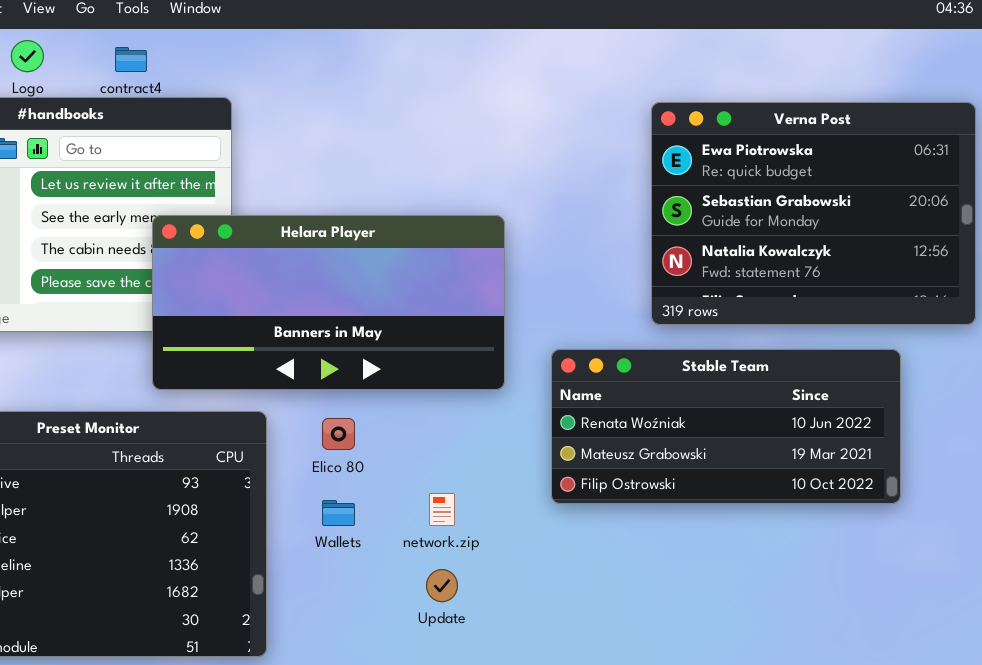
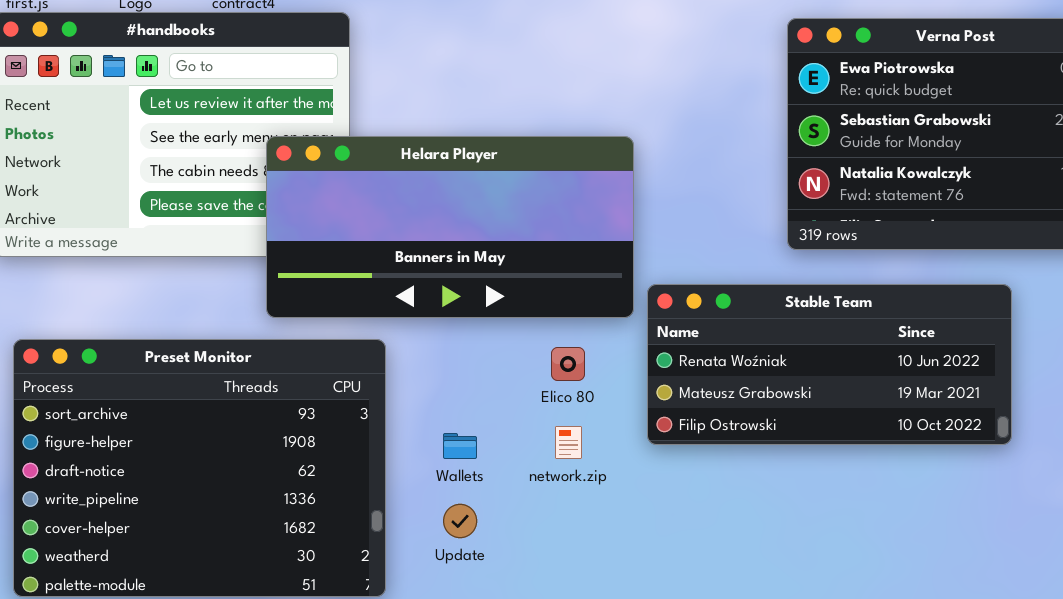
Stable Team: [551,349,901,504] -> [647,284,1012,445], moved
Elico 80: [322,418,355,450] -> [551,347,585,381], moved
Update: [426,569,458,602] -> [443,504,477,538], moved

